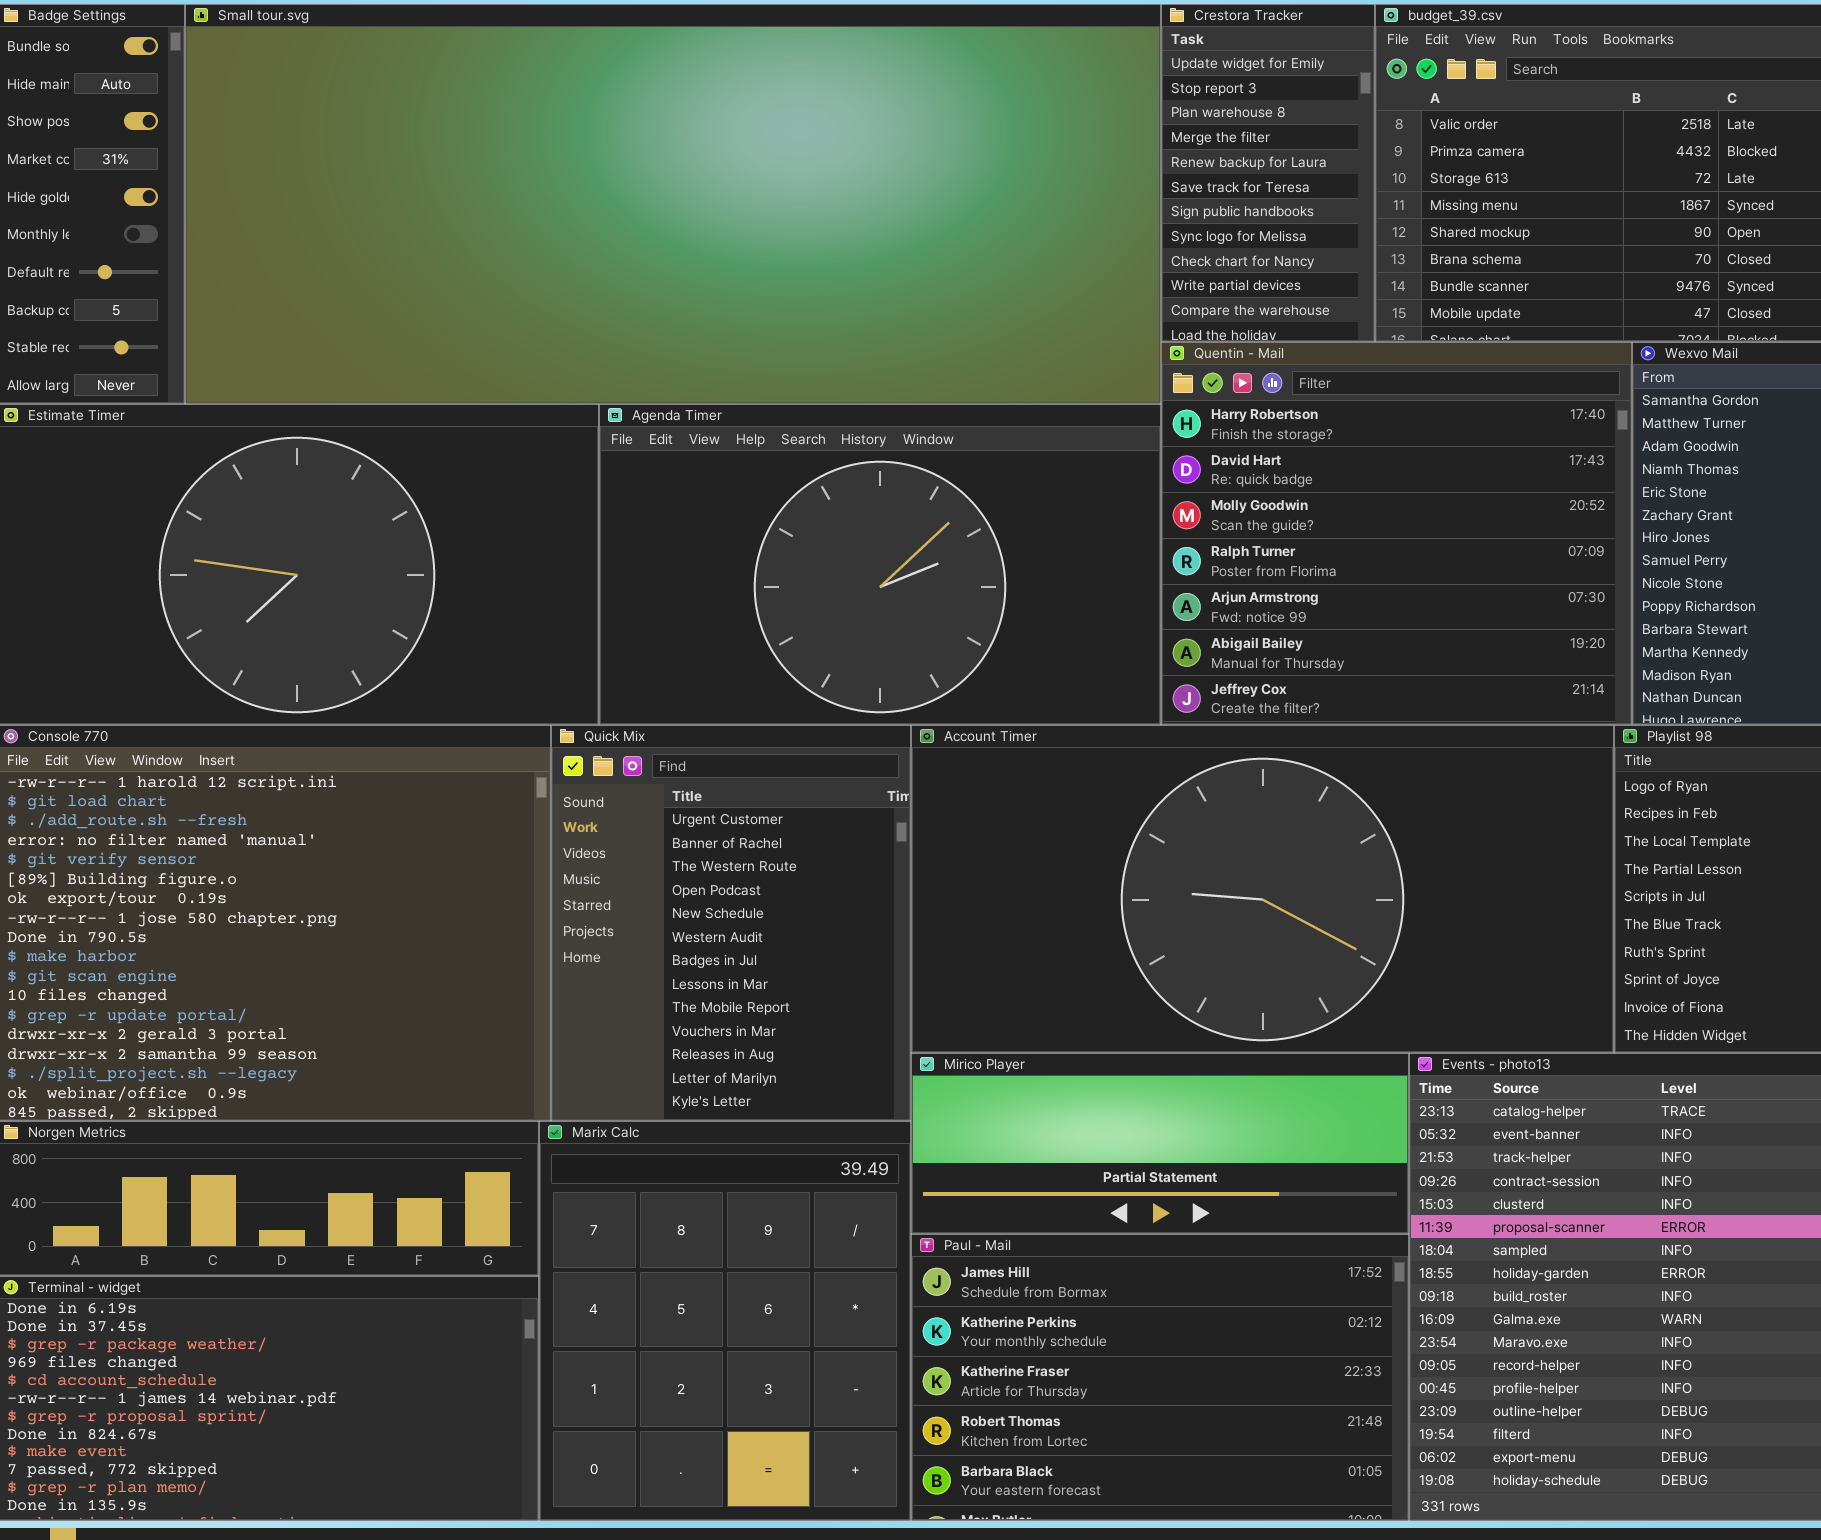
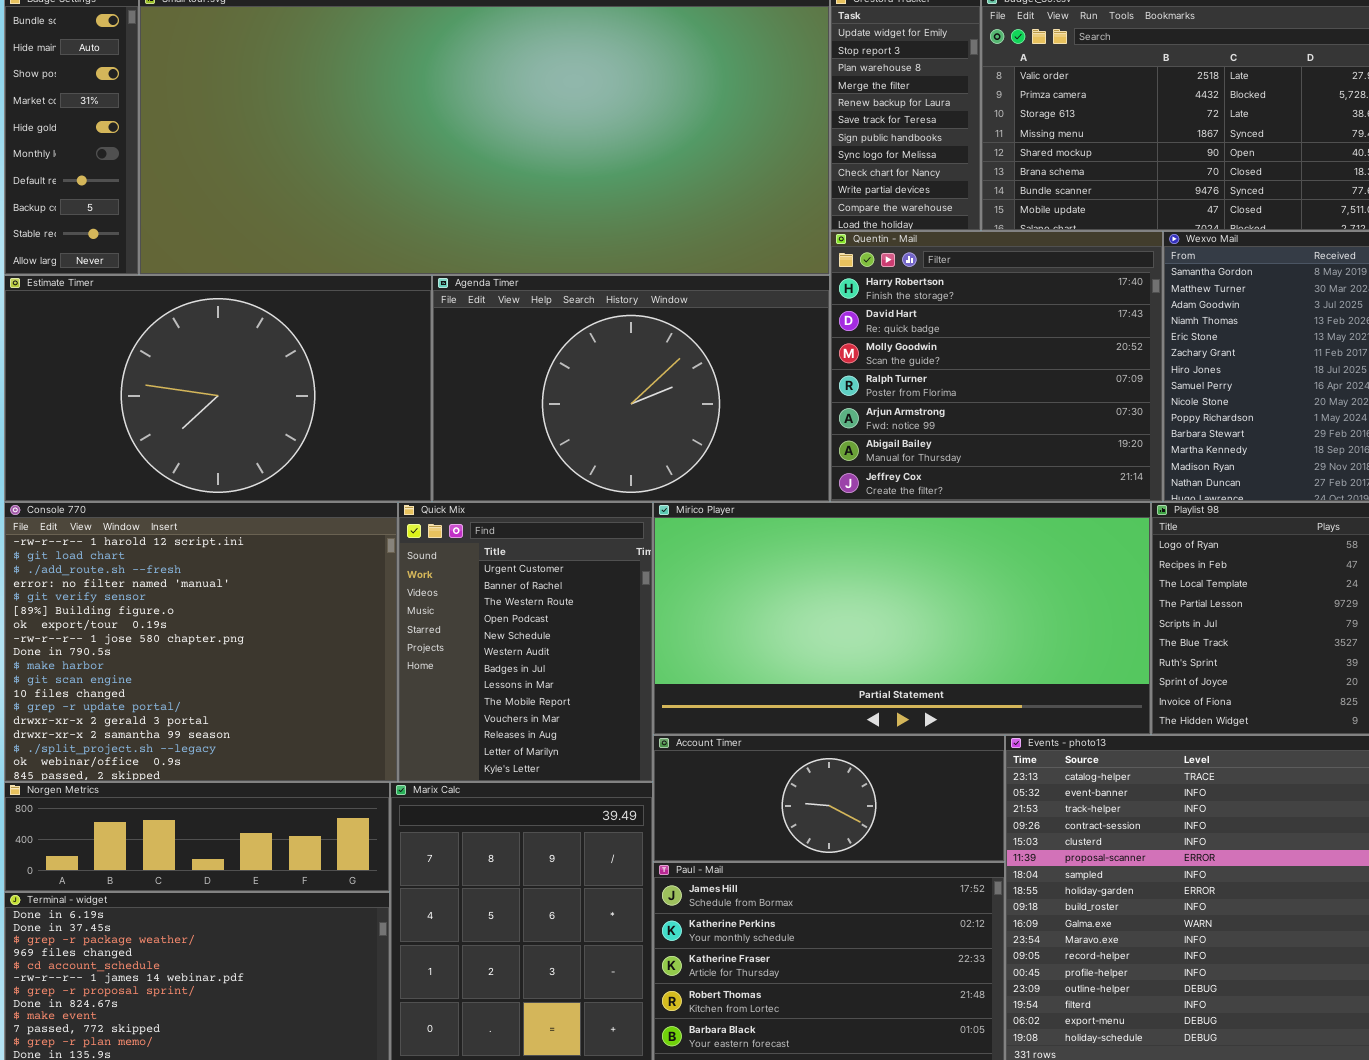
Account Timer: [911,725,1614,1053] -> [653,735,1005,862], moved, resized
Mirico Player: [911,1053,1409,1234] -> [653,502,1151,735], moved, resized

